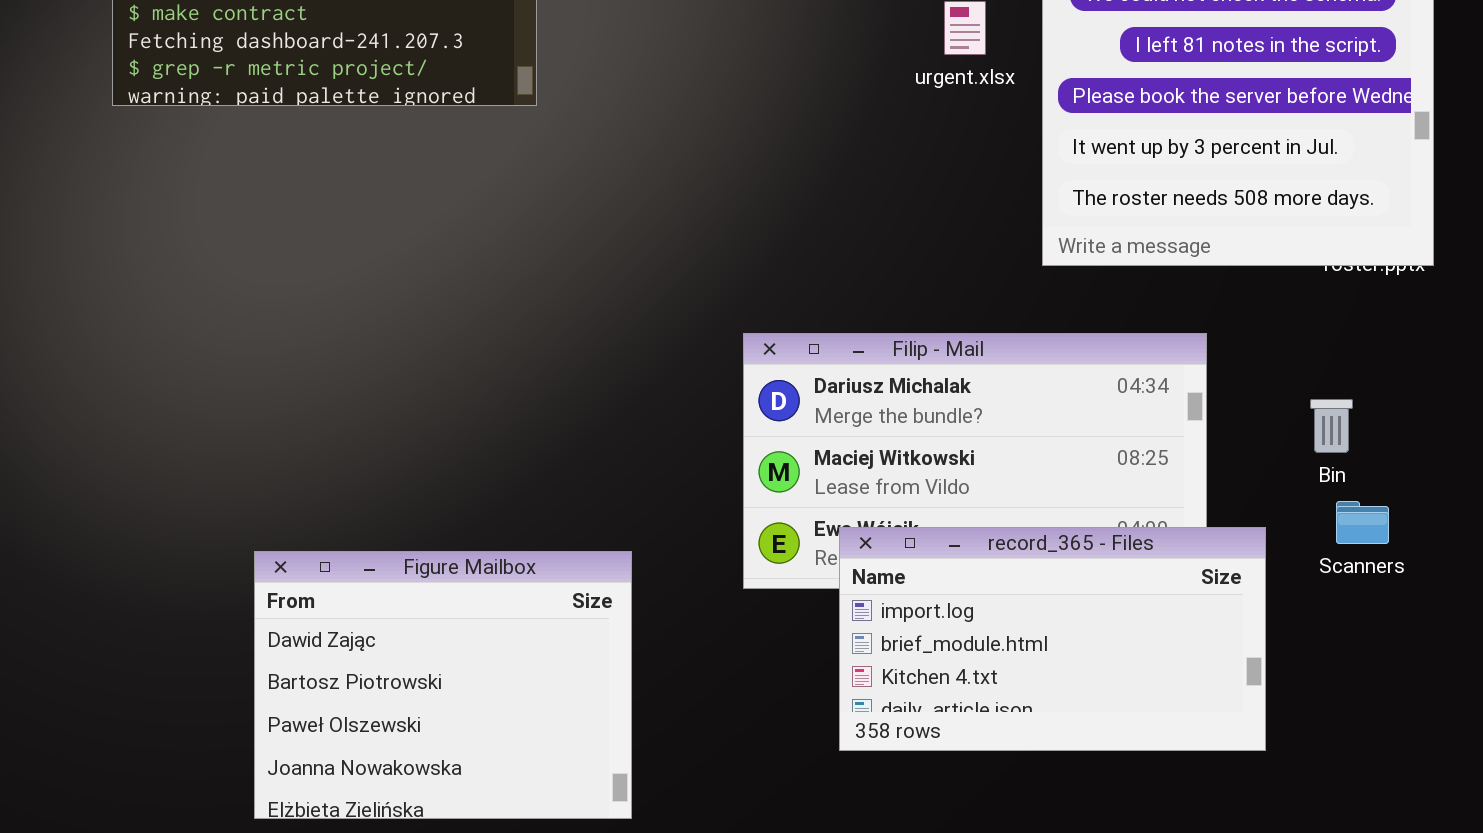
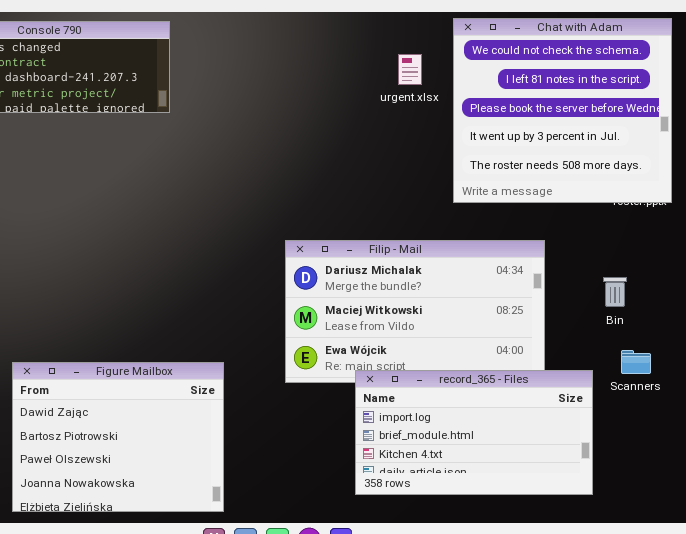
Scanners: [1336,501,1389,544] -> [621,350,651,374], moved
record_365 - Files: [839,527,1266,751] -> [355,370,593,495], moved

